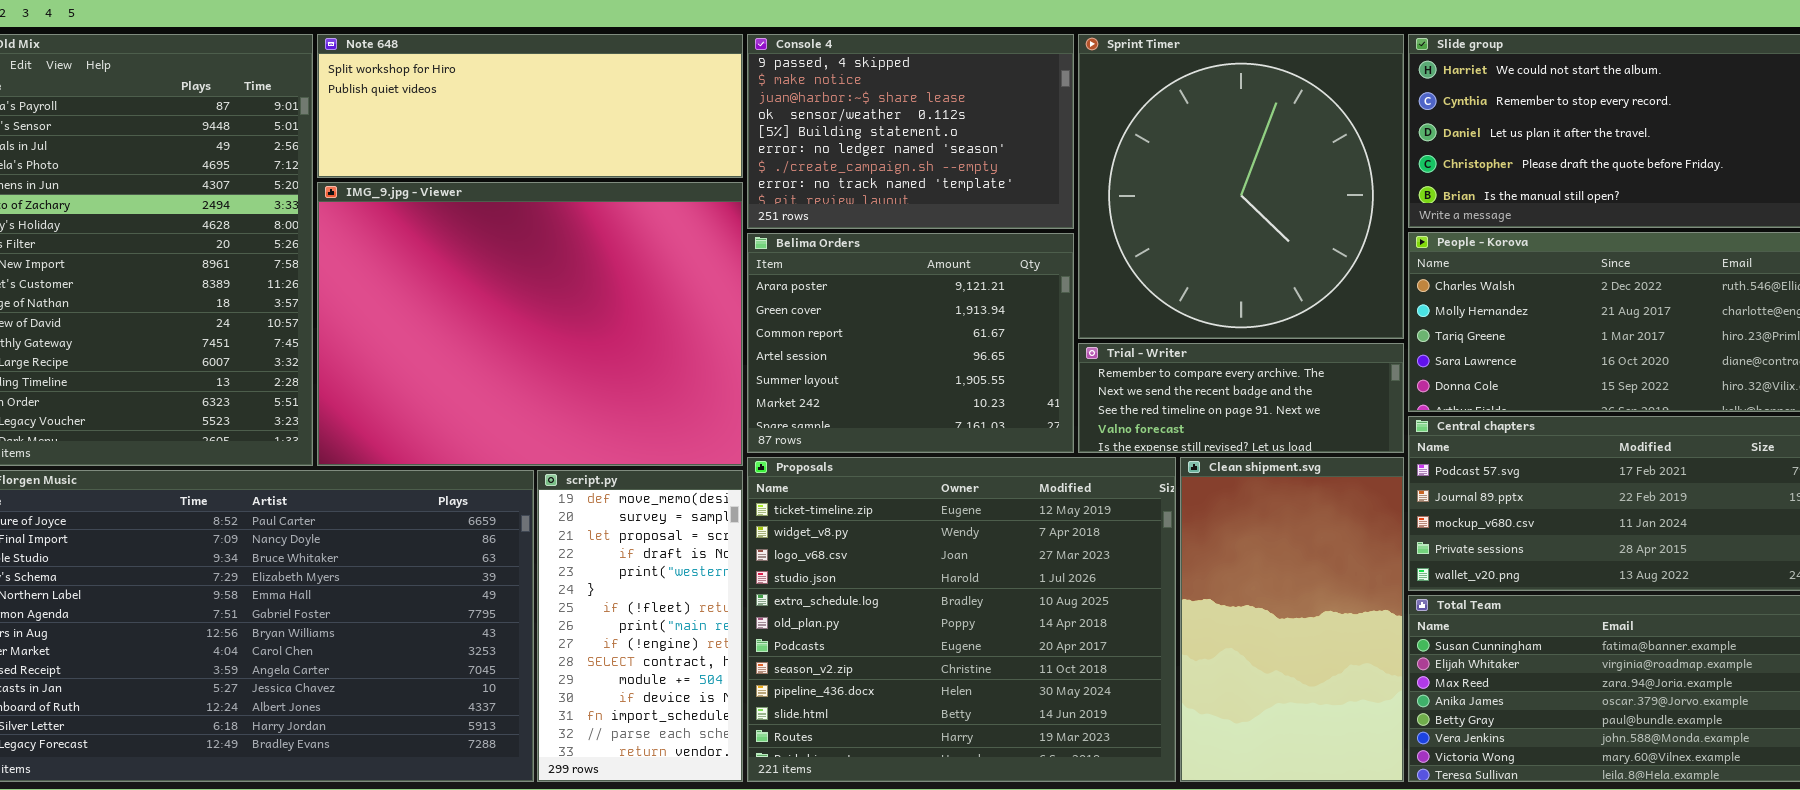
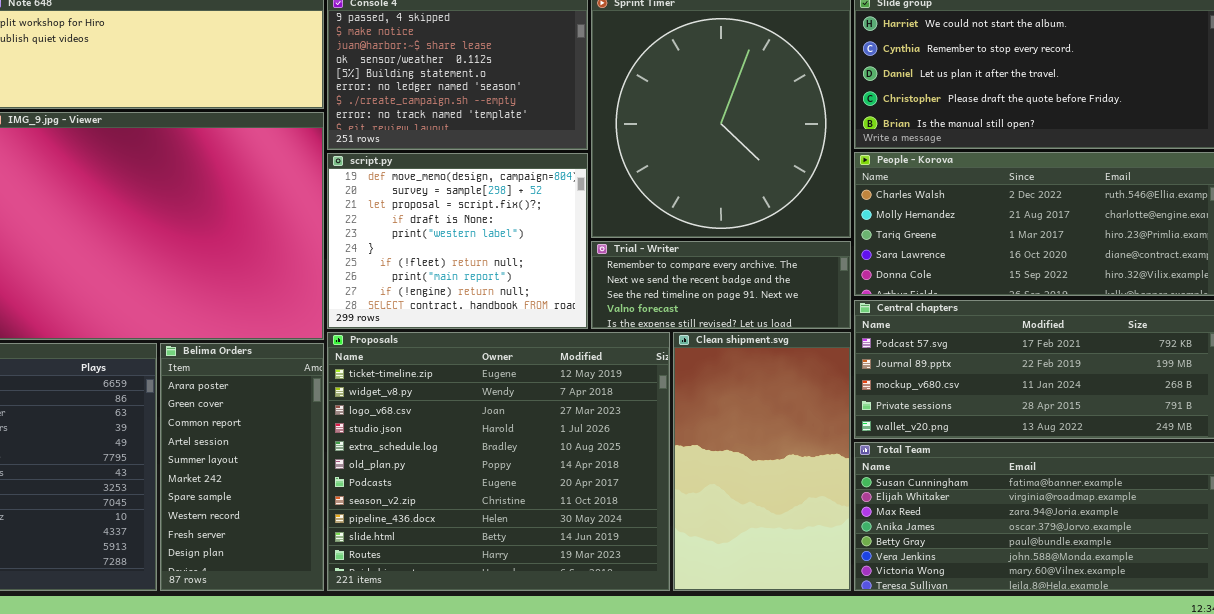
Belima Orders: [747,233,1074,453] -> [160,343,324,591], moved, resized
script.py: [537,470,743,782] -> [327,153,588,329], moved, resized

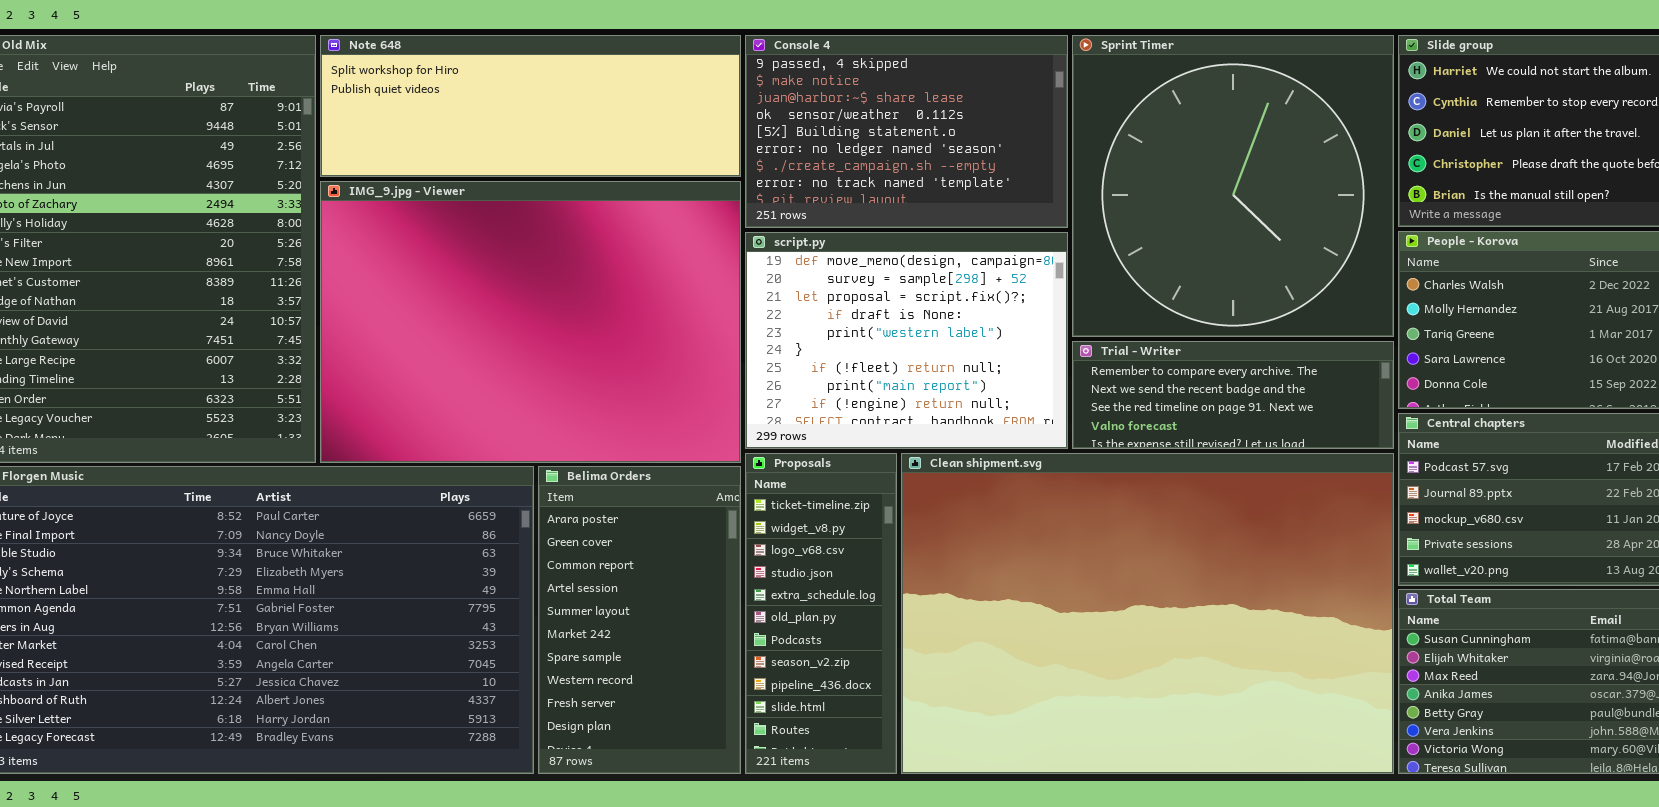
Proposals: [327,332,670,591] -> [745,453,897,774], resized
Clean shipment.svg: [673,332,851,591] -> [901,453,1394,774], resized

